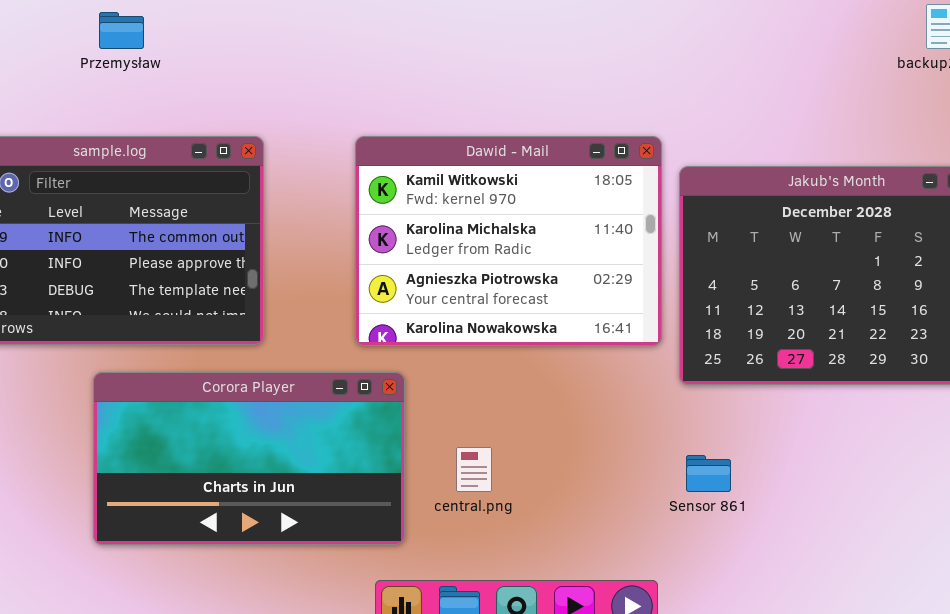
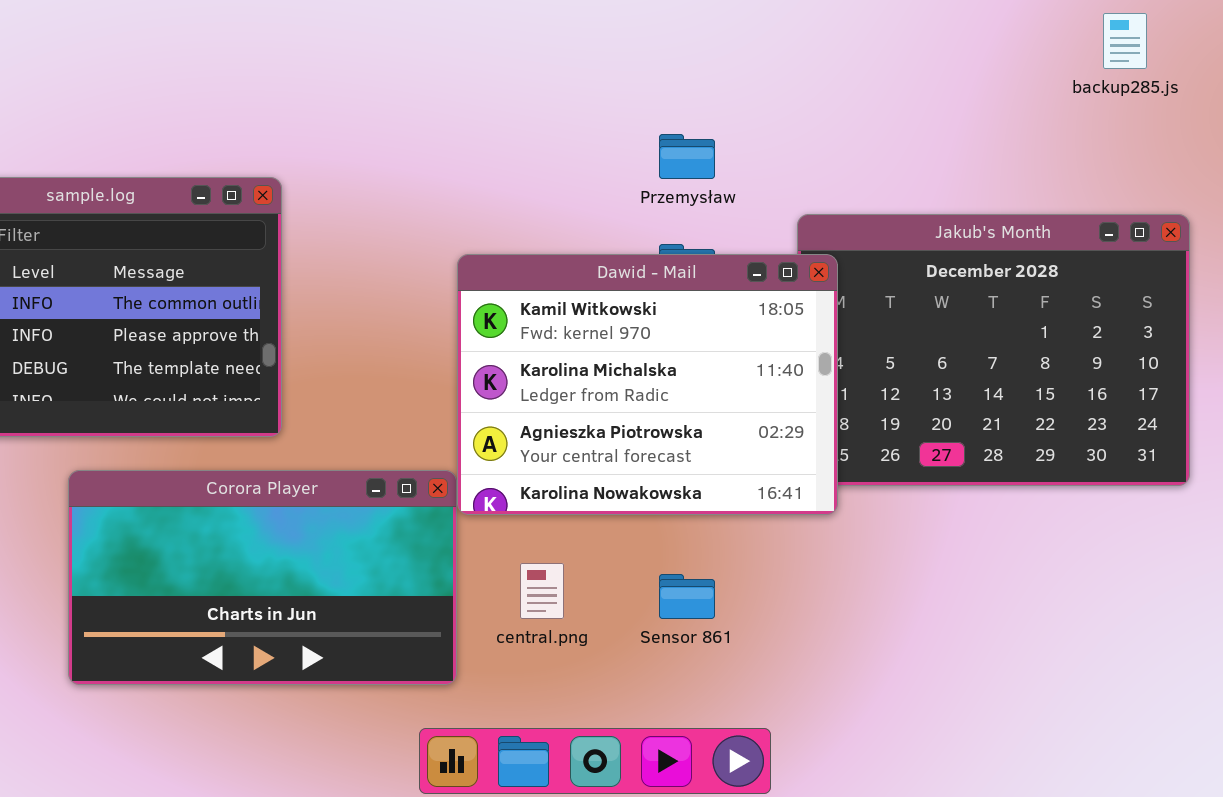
Przemysław: [99,12,144,49] -> [659,134,715,179], moved
Dawid - Mail: [355,136,662,346] -> [457,254,838,515], moved
Sensor 861: [686,455,731,492] -> [659,574,715,619], moved

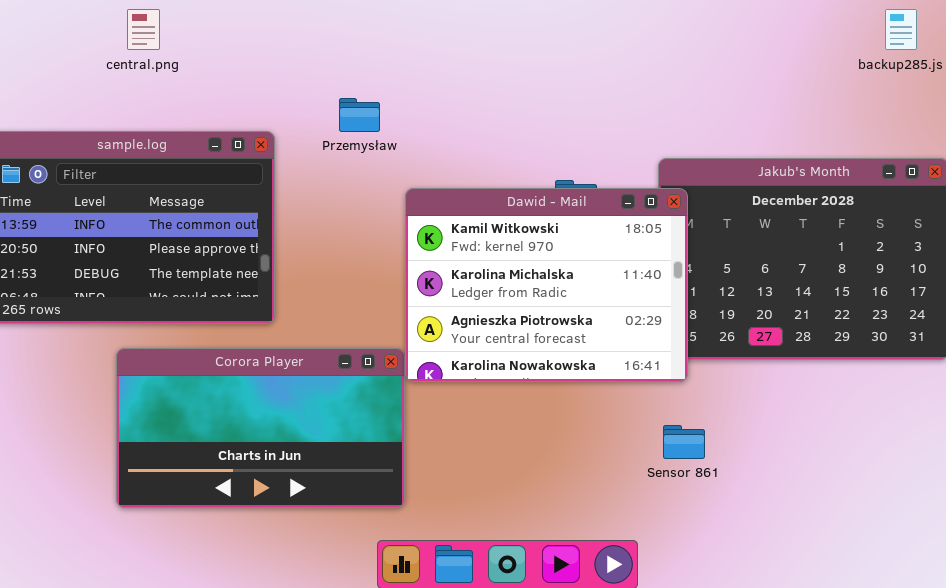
Przemysław: [659,134,715,179] -> [339,98,380,132], moved
central.png: [520,563,564,619] -> [127,9,160,50], moved
Sensor 861: [659,574,715,619] -> [663,425,705,459], moved

